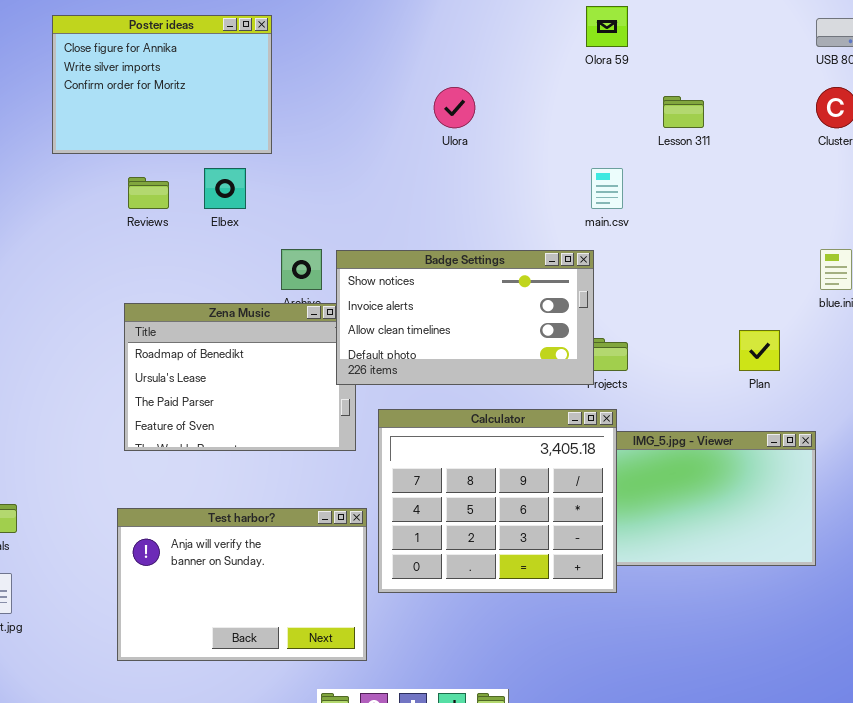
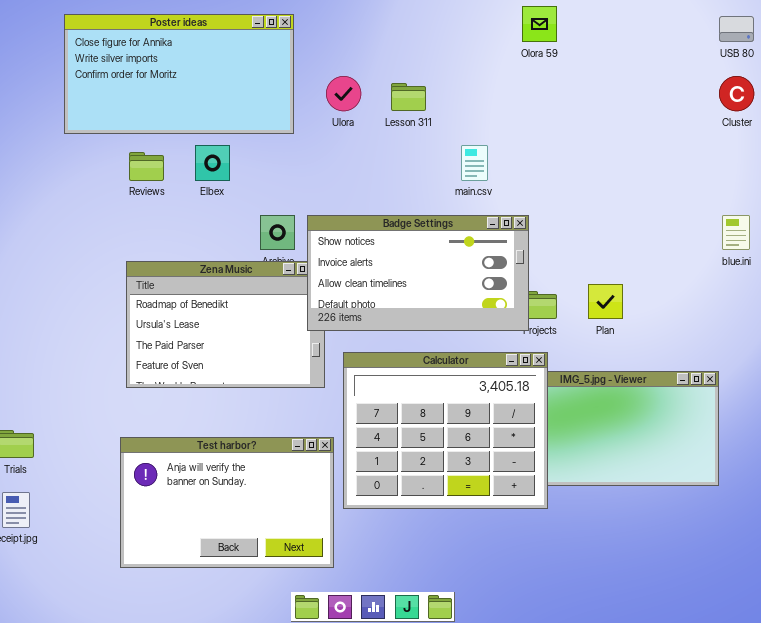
Poster ideas: [52,15,272,154] -> [64,14,294,134], resized
Ulora: [434,87,475,128] -> [326,76,361,111], moved
Lesson 311: [663,96,704,128] -> [391,83,426,111], moved
main.csv: [591,168,623,209] -> [461,145,488,181], moved
Plan: [739,330,780,371] -> [588,284,623,319], moved

